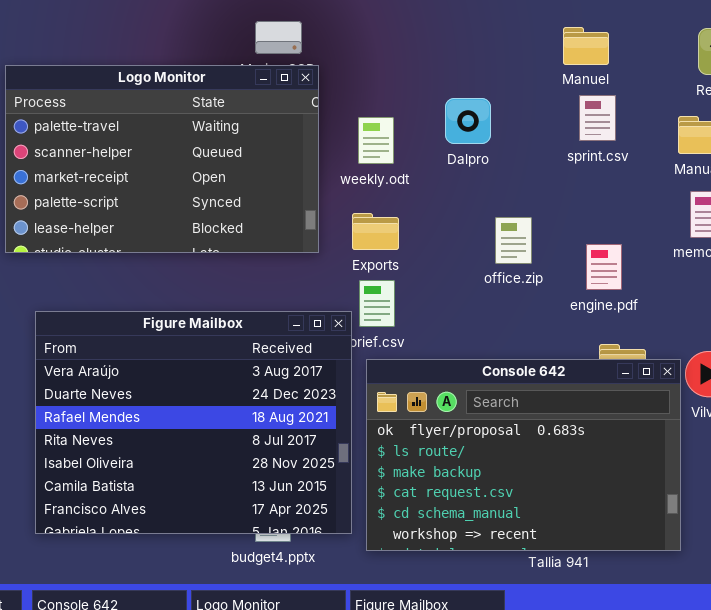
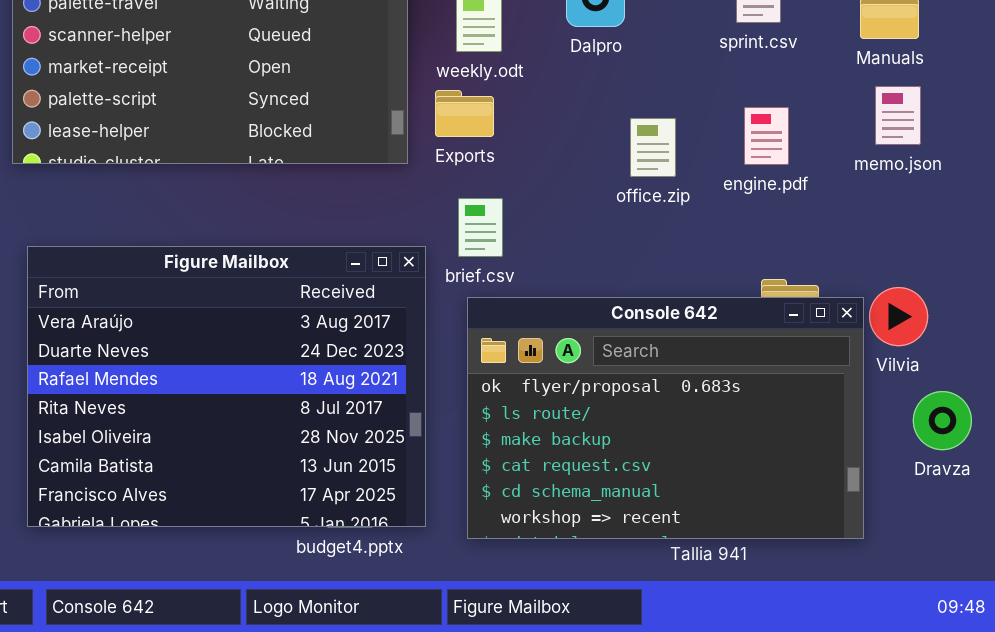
Exports: [352,213,399,250] -> [435,90,494,137], moved
engine.pdf: [586,244,622,290] -> [744,107,789,165], moved
Figure Mailbox: [35,311,352,534] -> [27,246,426,527], moved

